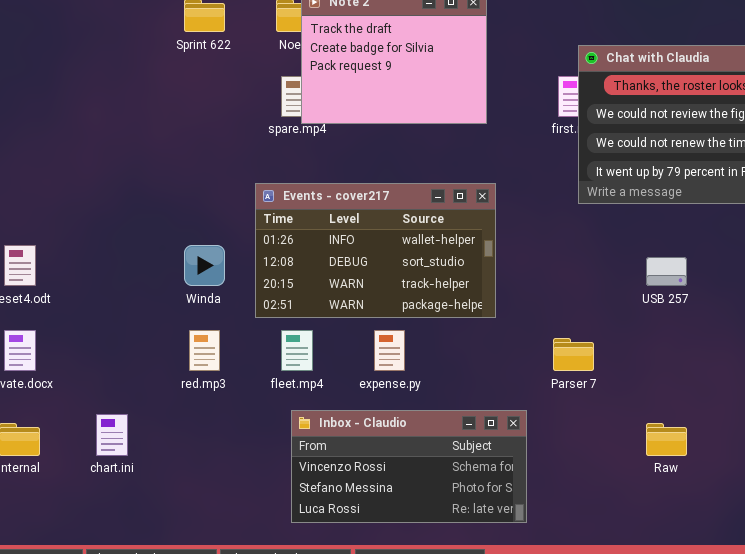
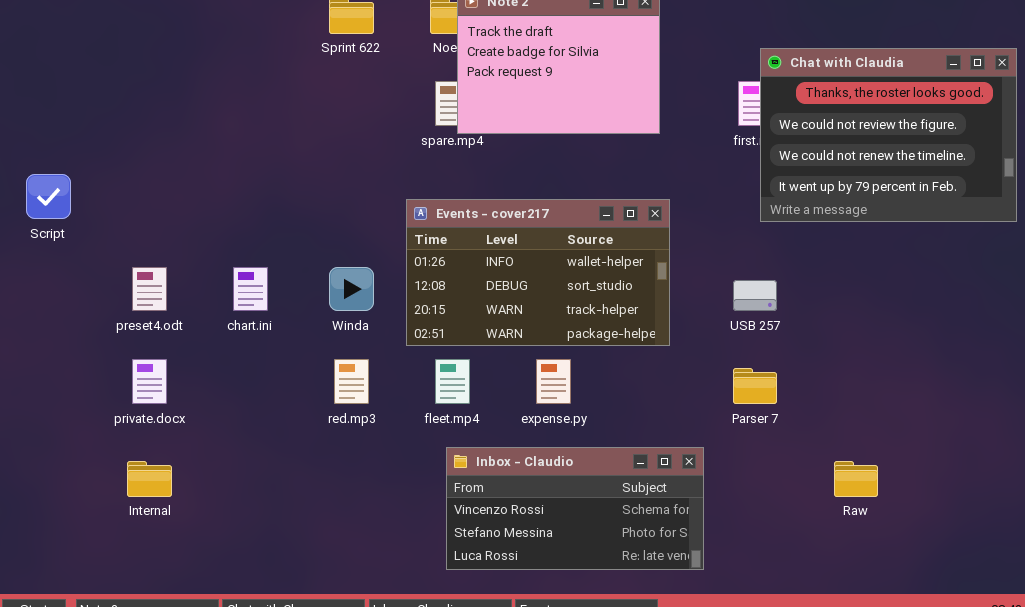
USB 257: [646,257,687,286] -> [733,280,777,311], moved
chart.ini: [96,414,128,456] -> [233,267,268,311], moved

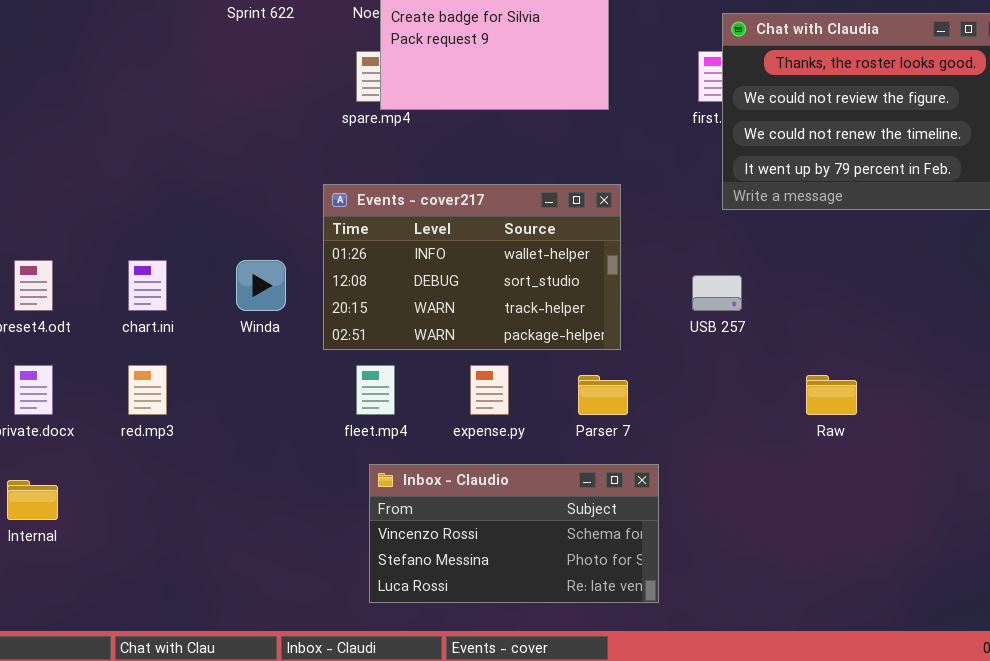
red.mp3: [334,359,369,404] -> [128,365,167,415], moved
Parser 7: [733,368,777,404] -> [578,375,628,415], moved
Raw: [834,461,878,497] -> [806,375,857,415], moved

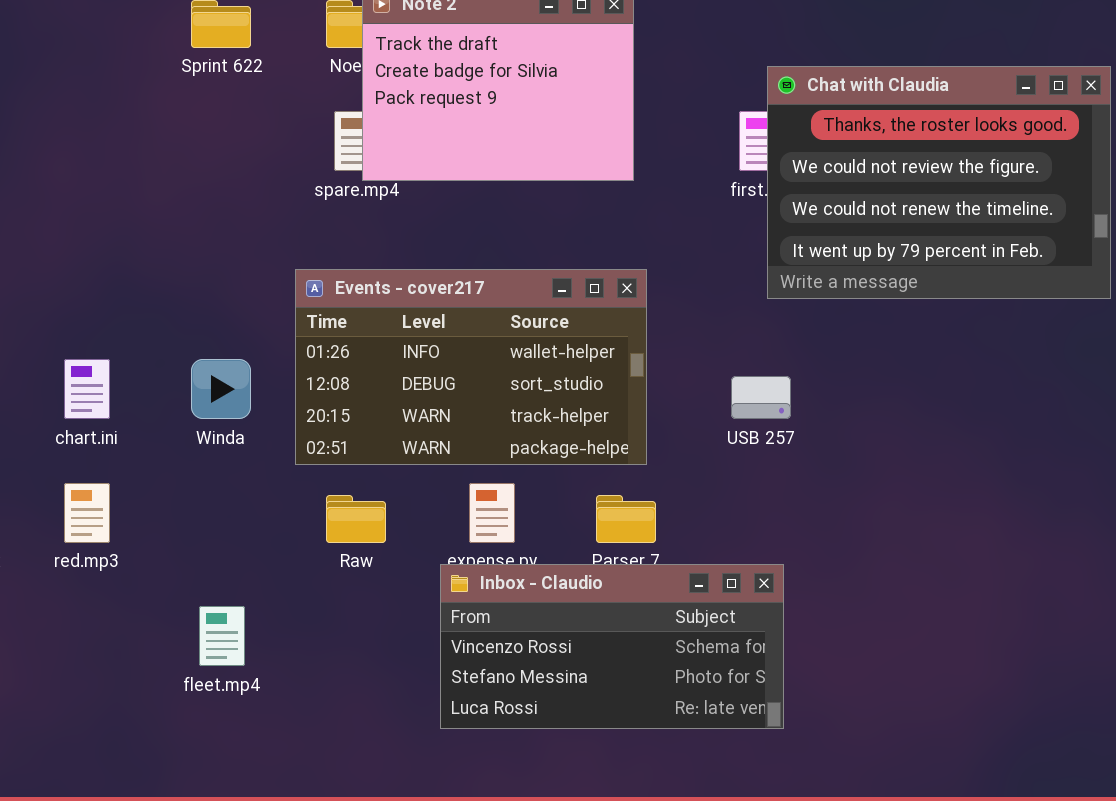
fleet.mp4: [356,365,395,415] -> [199,606,245,666], moved
Raw: [806,375,857,415] -> [326,495,386,543], moved
Inbox - Claudio: [369,464,659,603] -> [440,564,784,729], moved

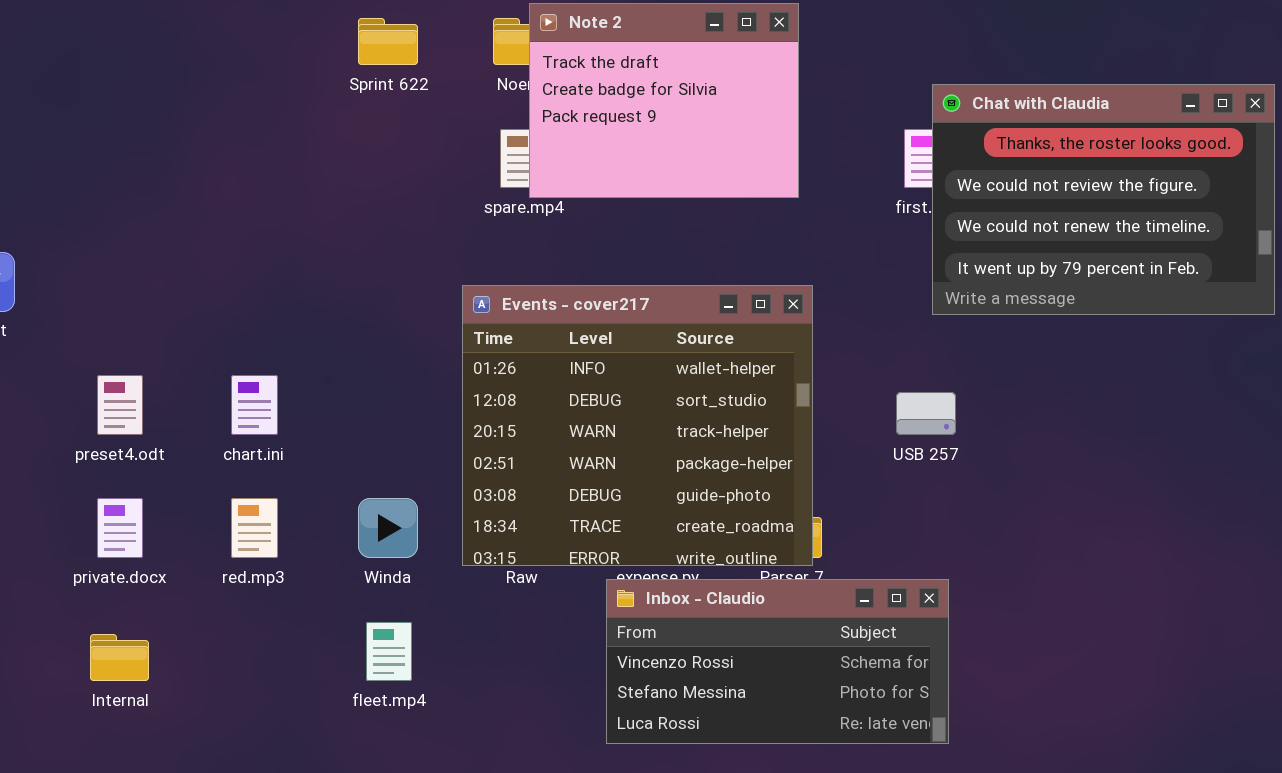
Events - cover217: [295,269,647,465] -> [462,285,813,566], resized
Winda: [191,359,251,419] -> [358,498,418,558], moved

